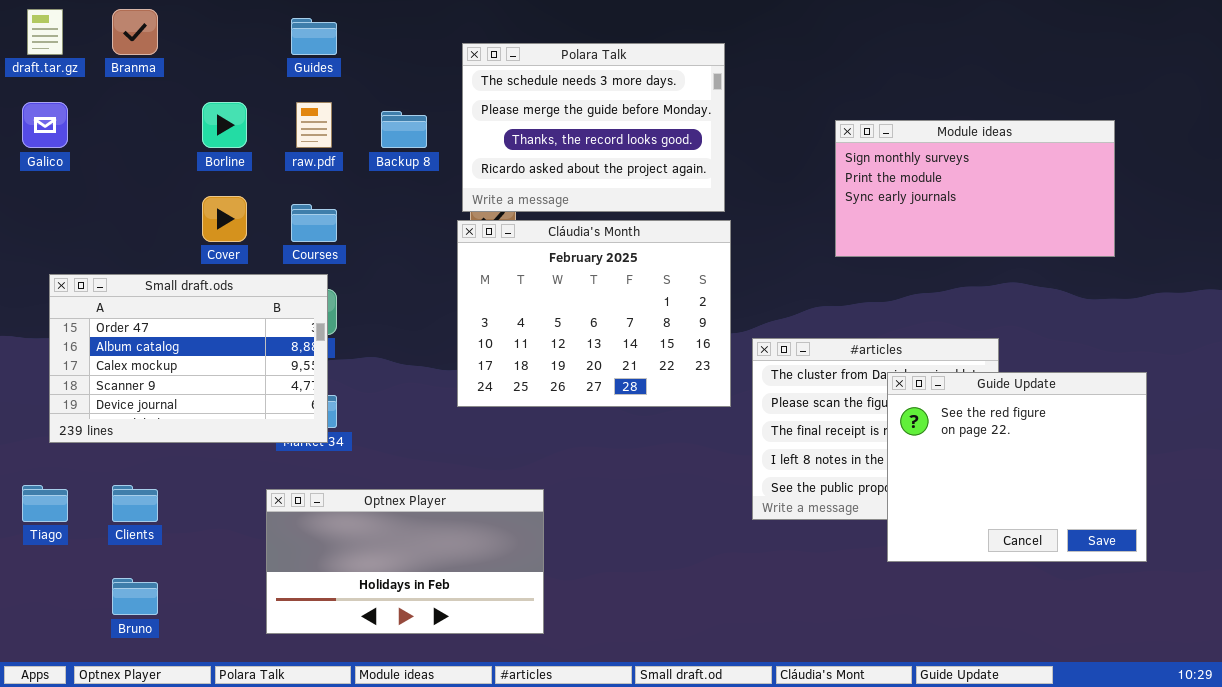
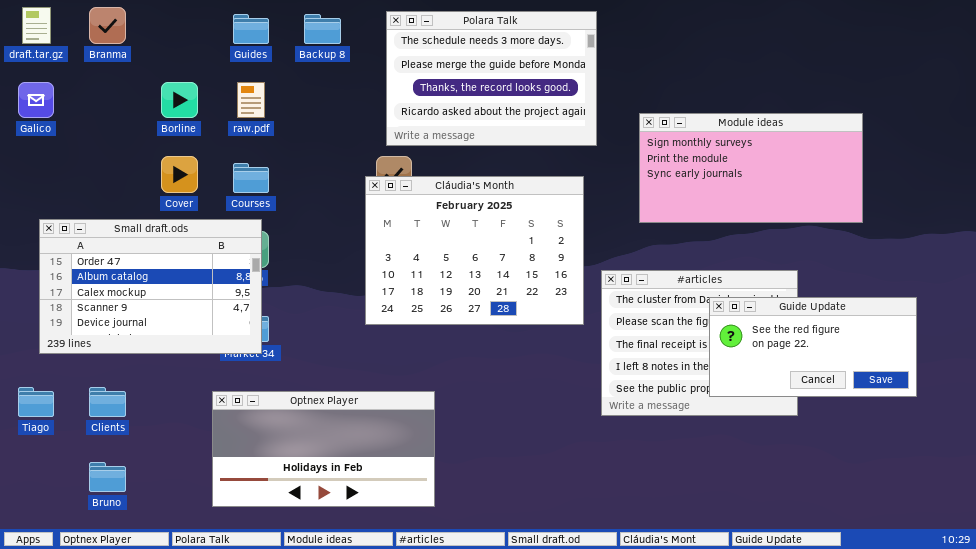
Polara Talk: [462,43,725,212] -> [386,11,597,146], moved
Backup 8: [381,111,427,148] -> [304,14,341,44], moved
Module ideas: [835,120,1115,257] -> [639,113,863,223], moved
Guide Update: [887,372,1147,562] -> [709,297,917,397], resized

